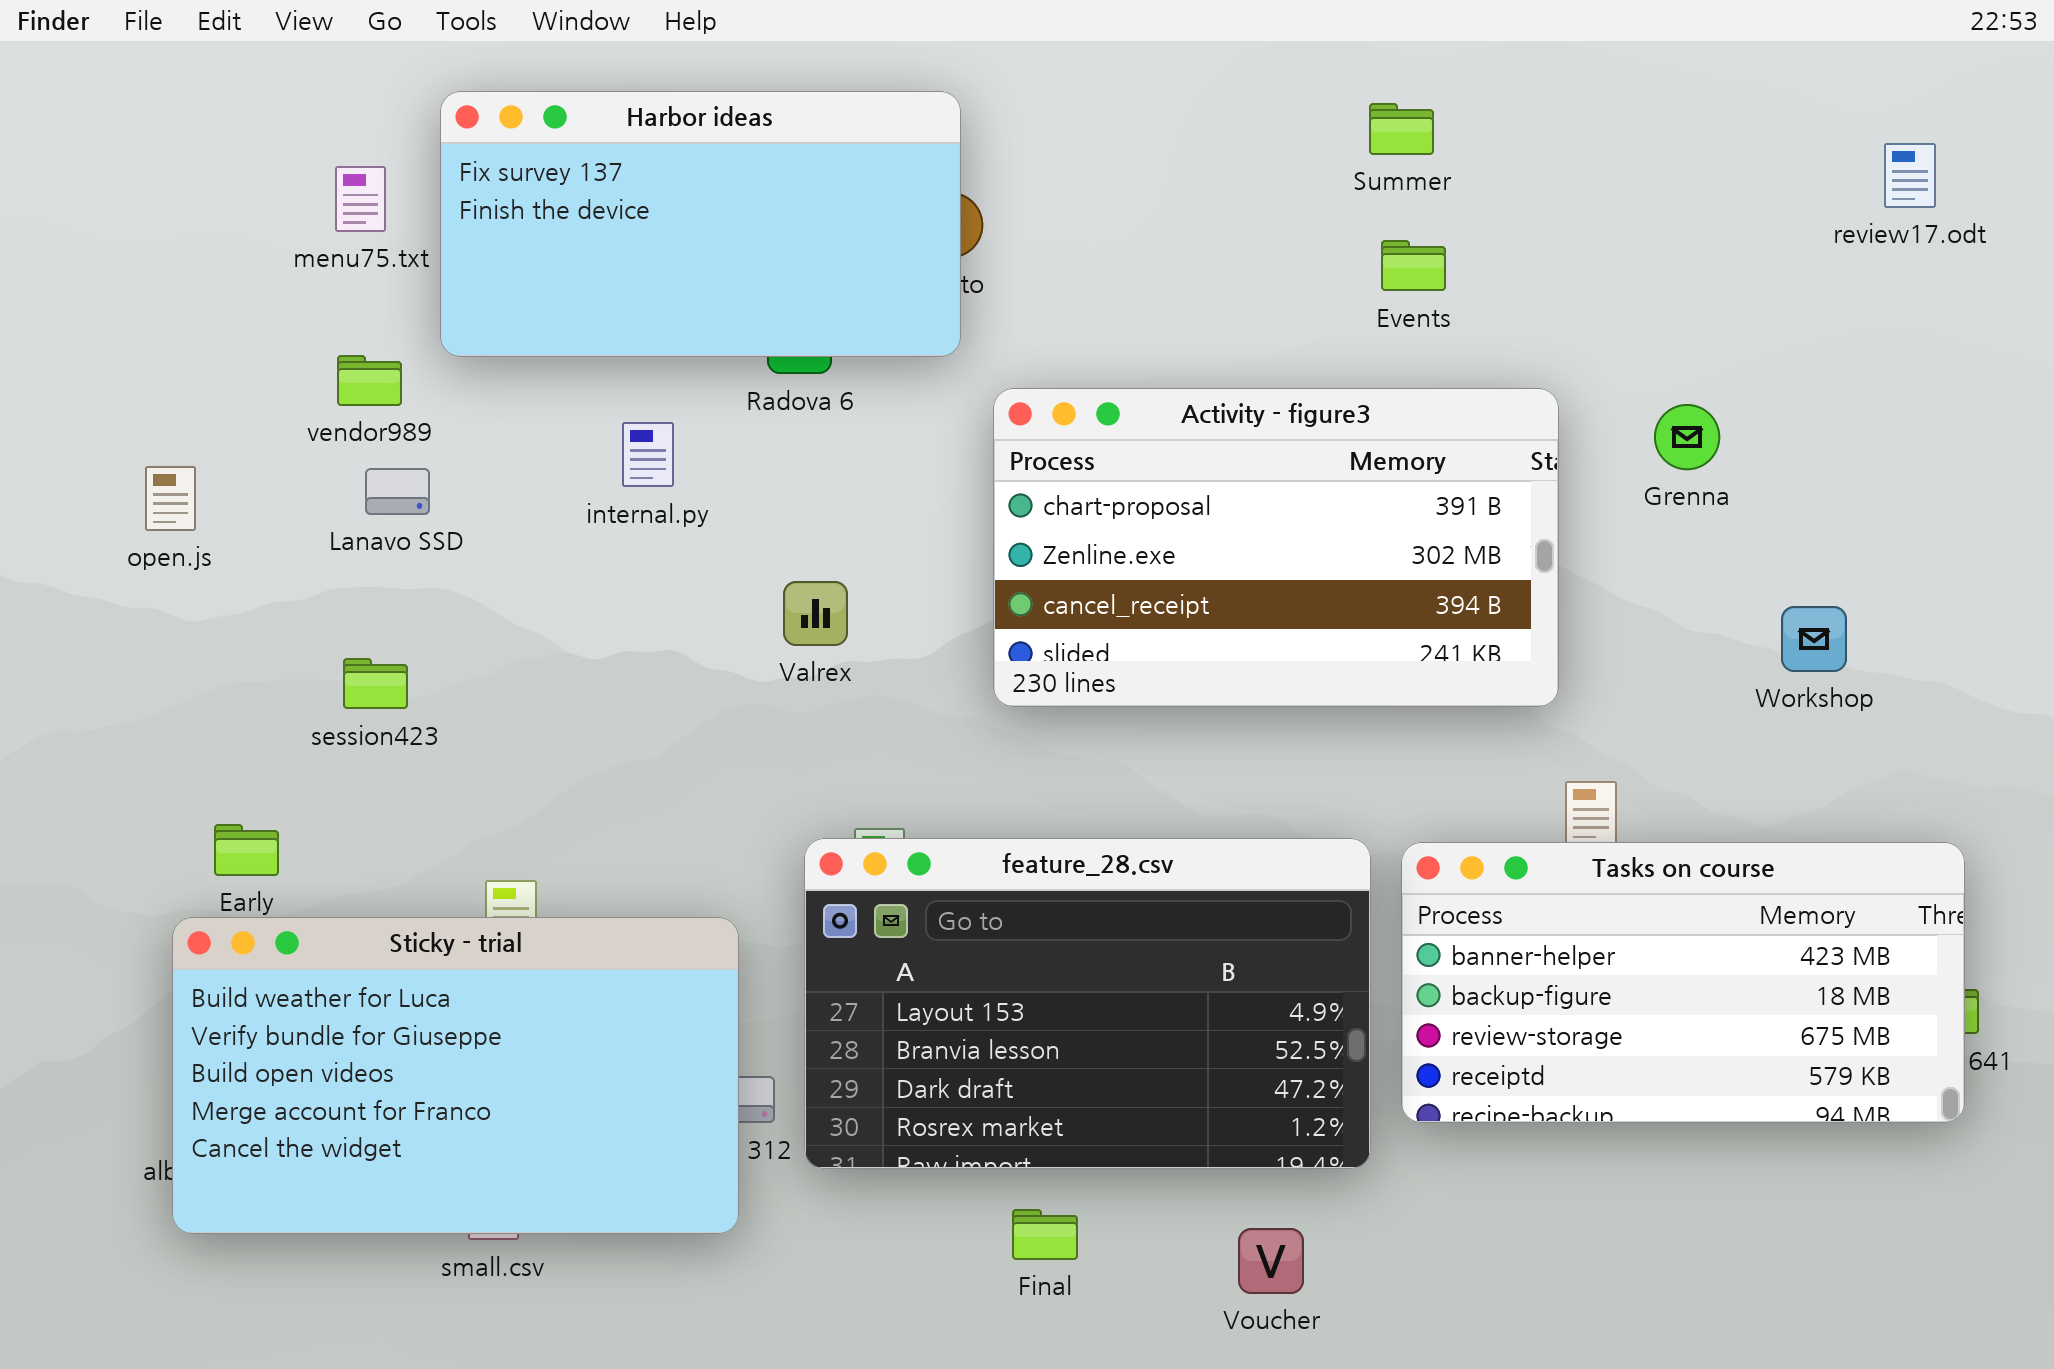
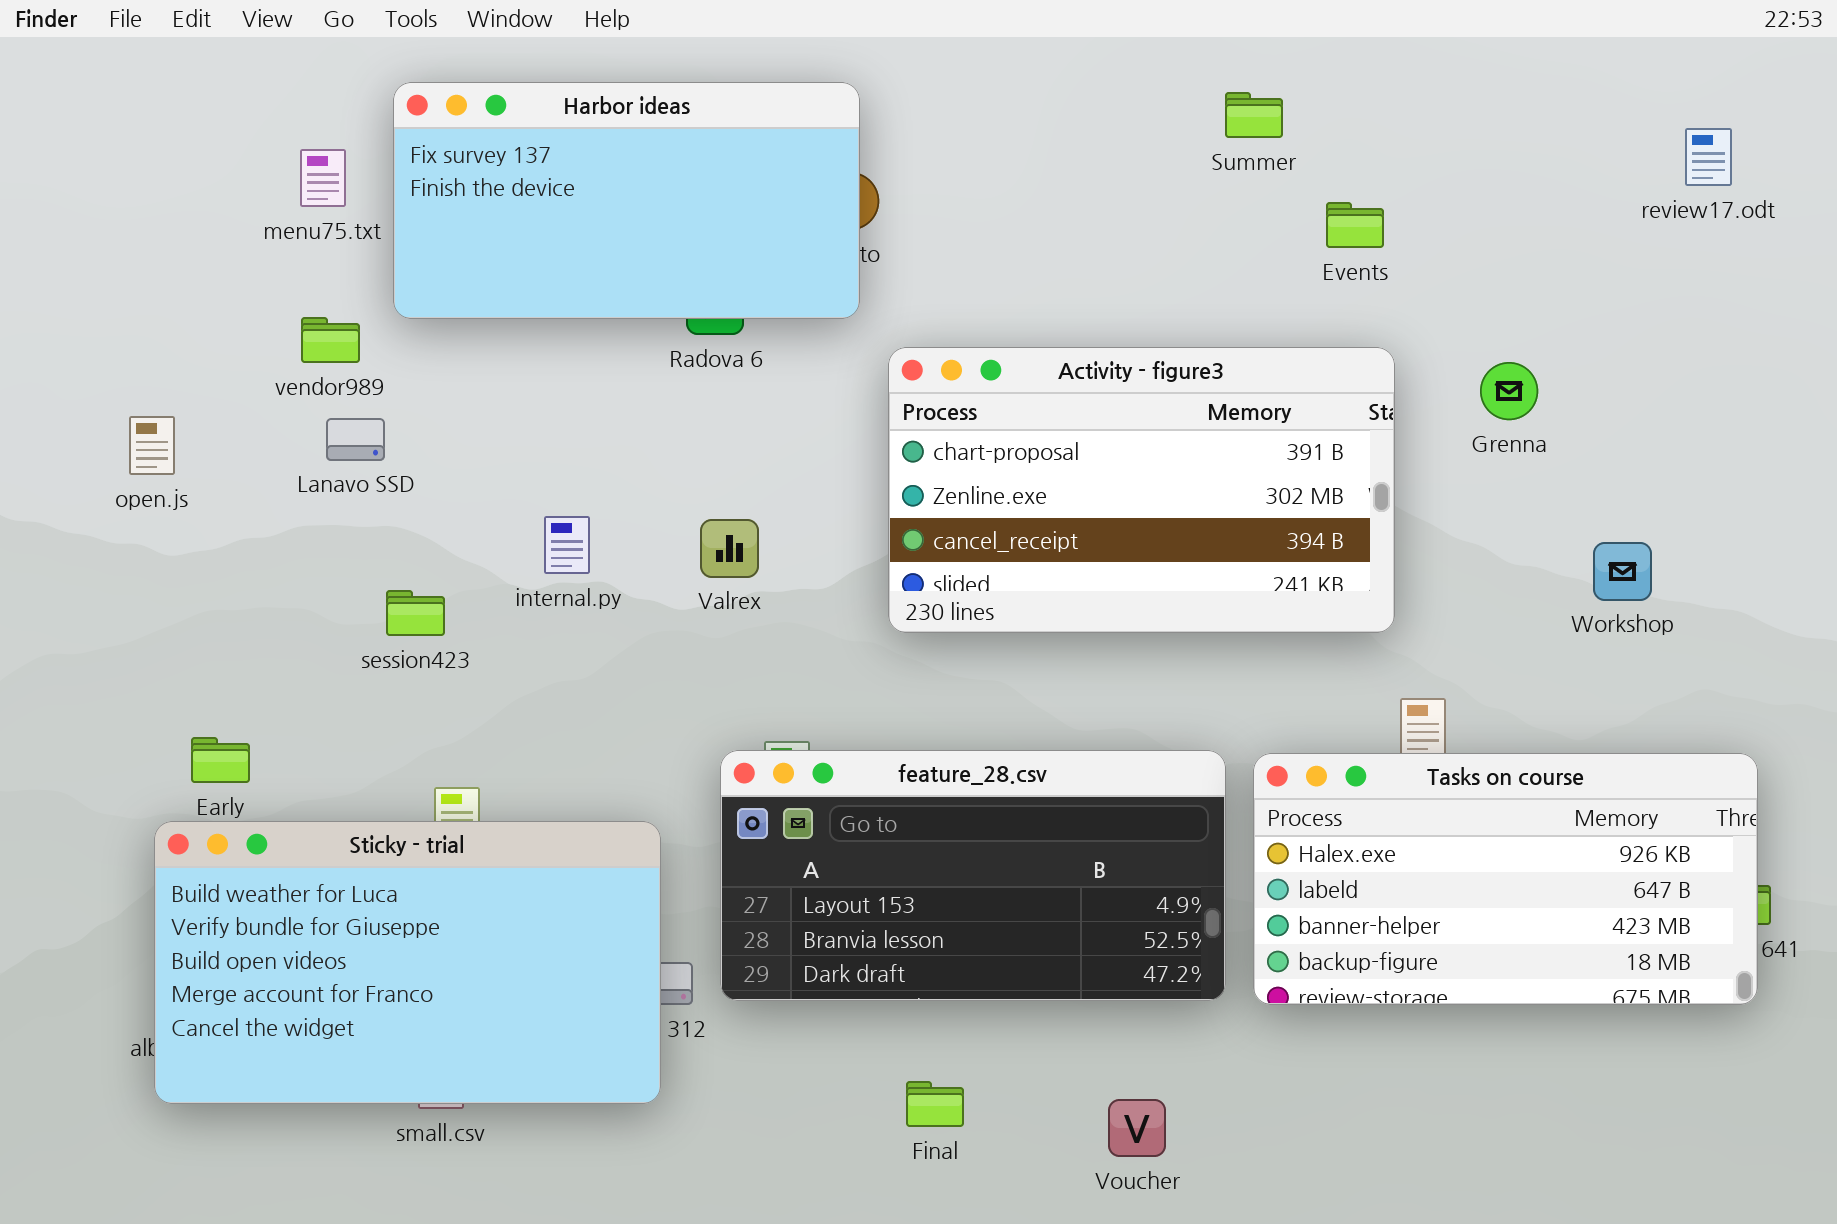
Events: [1381,240,1446,291] -> [1326,202,1384,248], moved
internal.py: [622,422,674,487] -> [544,516,590,574], moved
session423: [343,658,408,709] -> [386,590,445,636], moved
feature_28.csv: [804,838,1371,1169] -> [720,750,1226,1001], resized
Tasks on course: [1401,842,1965,1123] -> [1253,753,1758,1005], scrolled up 2 rows

